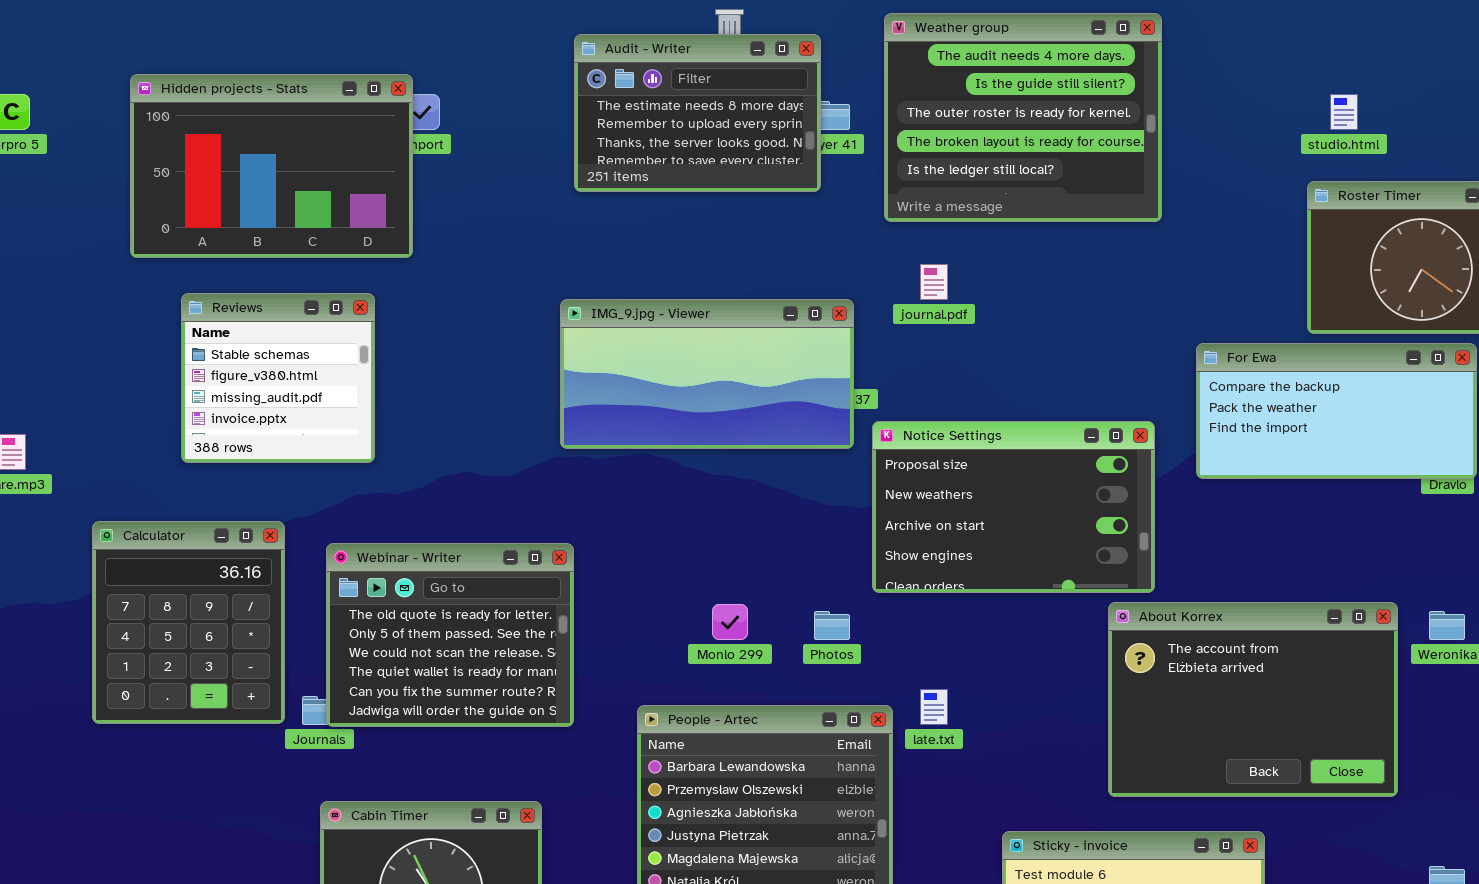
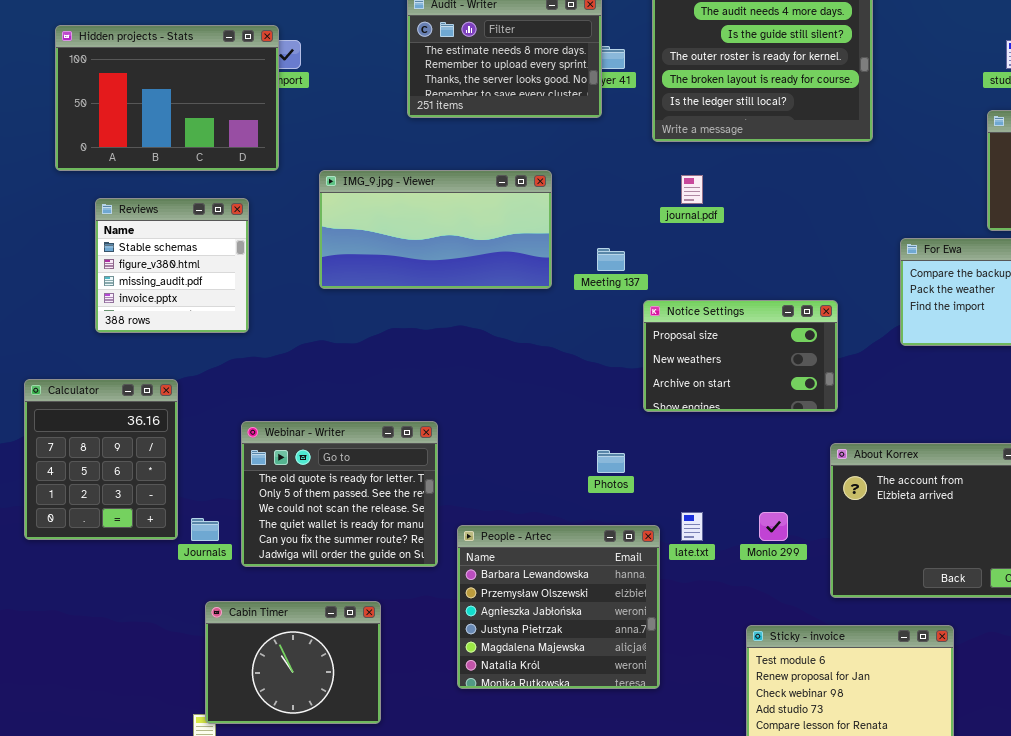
IMG_9.jpg - Viewer: [560,299,854,449] -> [319,170,552,289], moved
Notice Settings: [872,421,1155,593] -> [643,300,838,412], resized
Webinar - Writer: [326,543,574,727] -> [241,421,438,567], moved
Monlo 299: [712,604,748,640] -> [759,512,788,541], moved

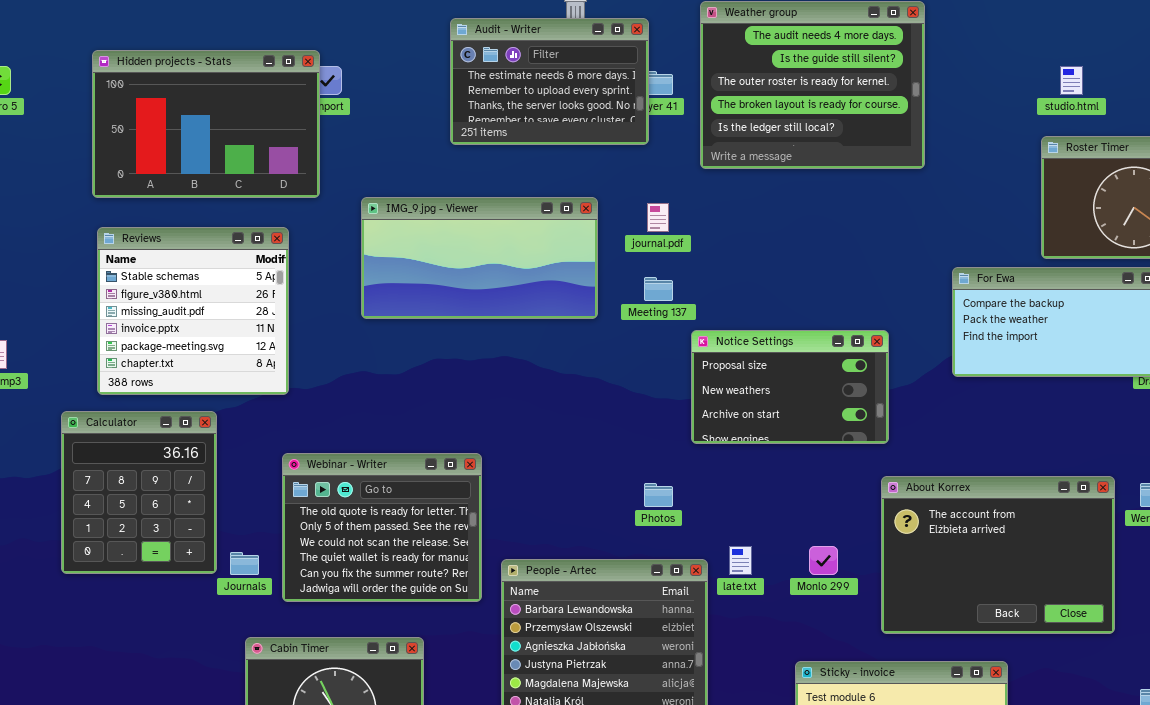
journal.pdf: [681,175,703,204] -> [647,203,669,232], moved
Reviews: [95,198,249,333] -> [97,227,289,395], resized

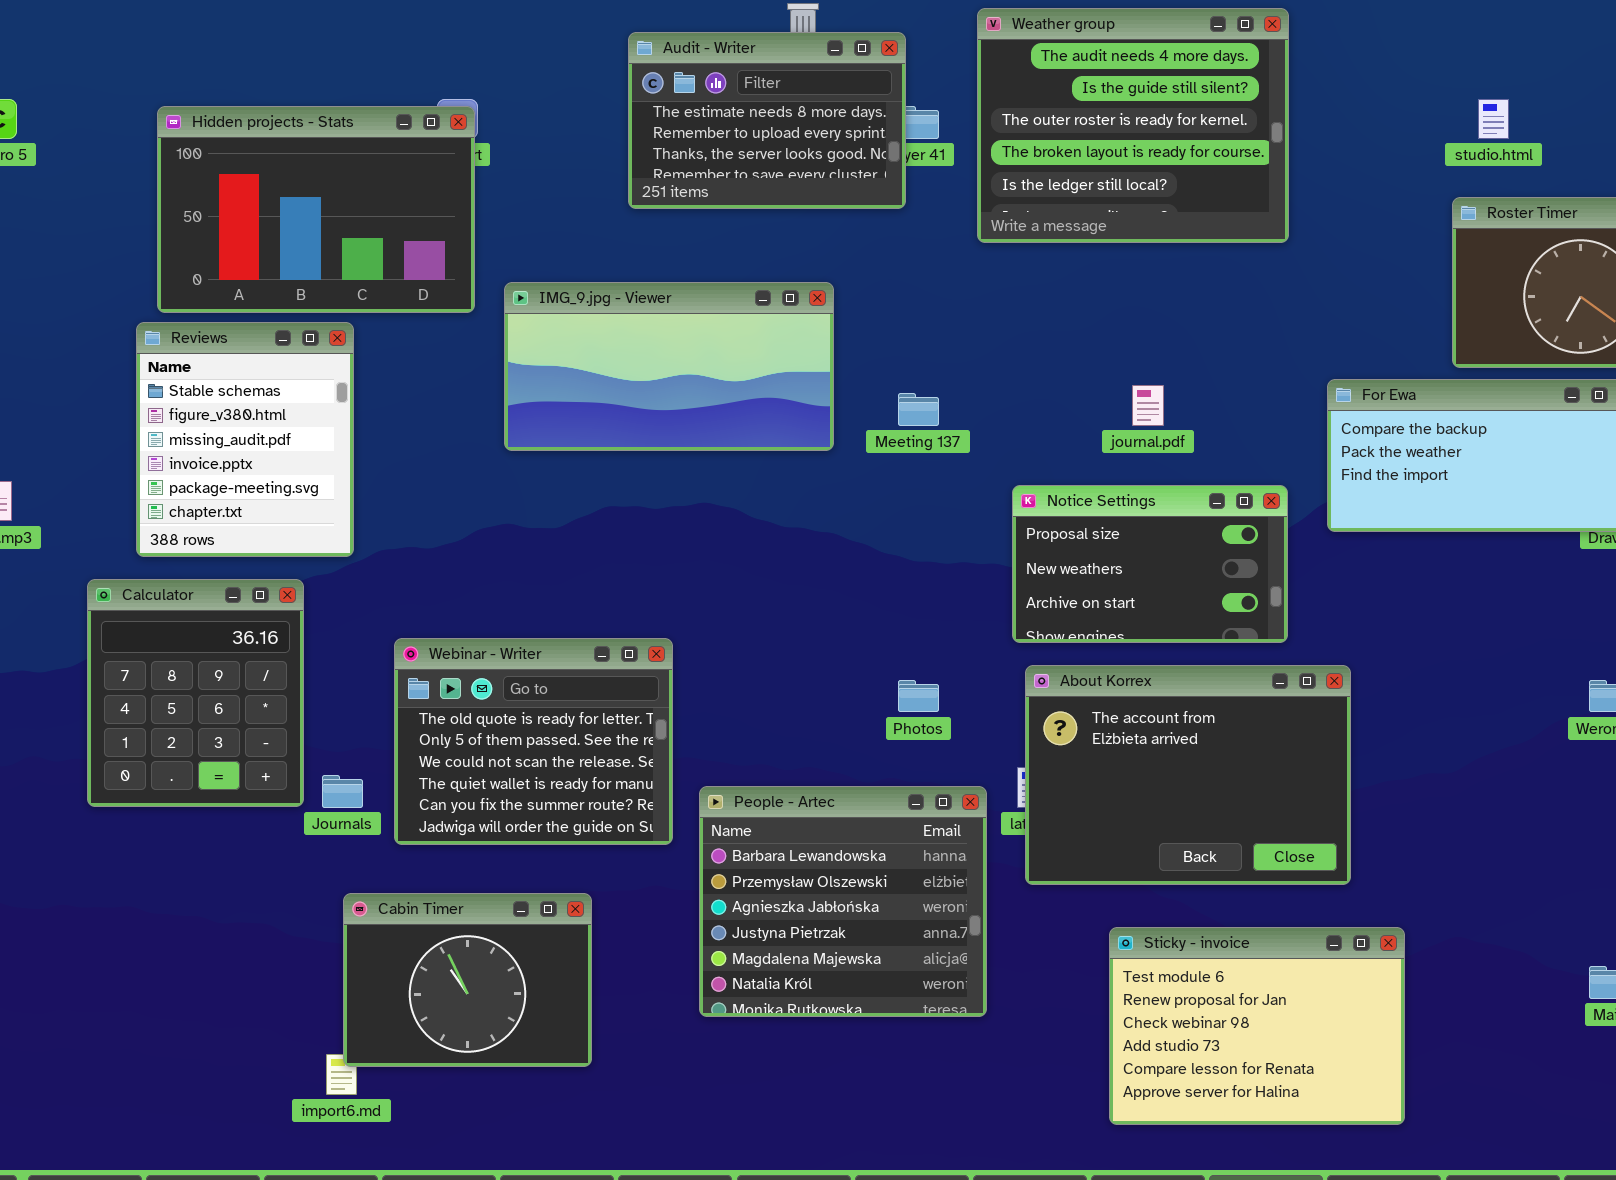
Hidden projects - Stats: [92,50,320,198] -> [157,106,475,313], moved
journal.pdf: [647,203,669,232] -> [1132,385,1164,426], moved
Reviews: [97,227,289,395] -> [136,322,354,557], resized
Notice Settings: [691,330,889,444] -> [1012,485,1288,643], moved
About Korrex: [881,476,1115,634] -> [1025,665,1351,885], moved

